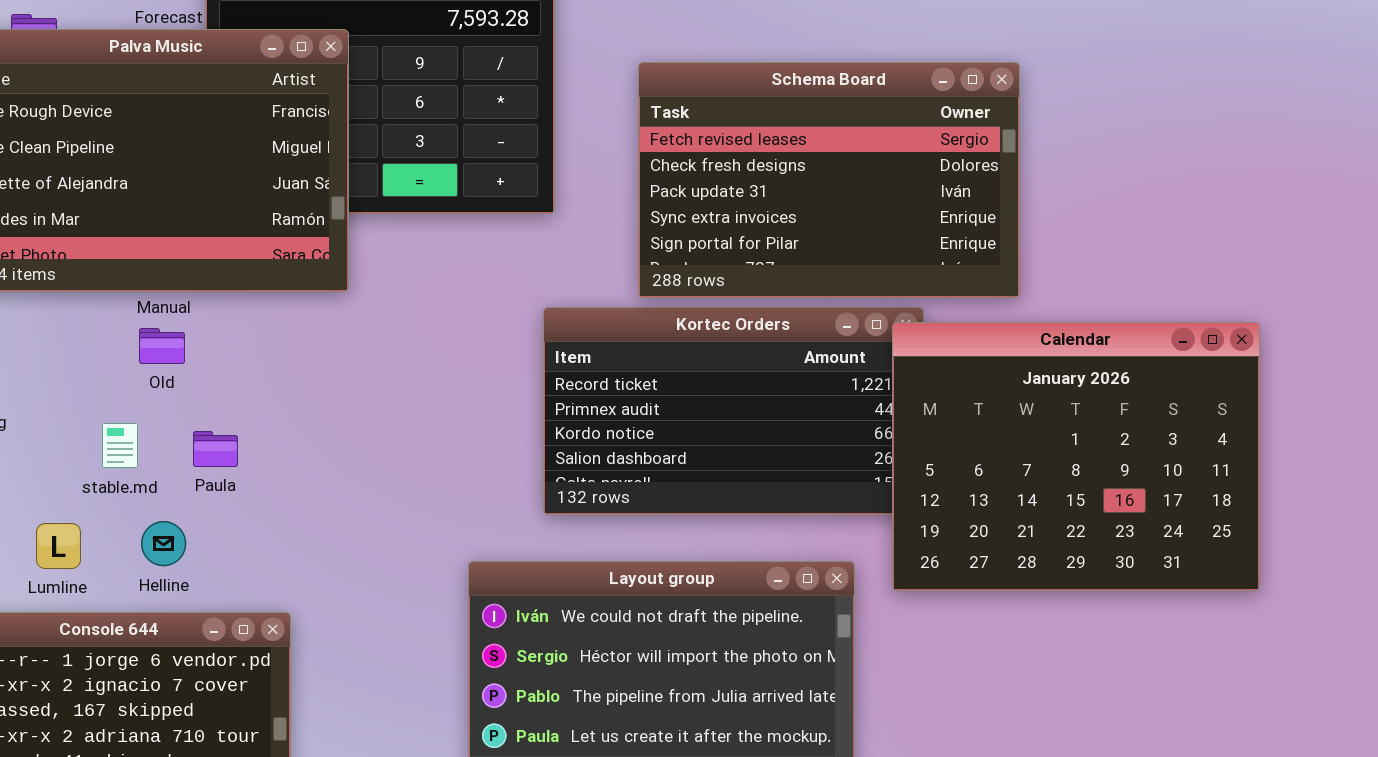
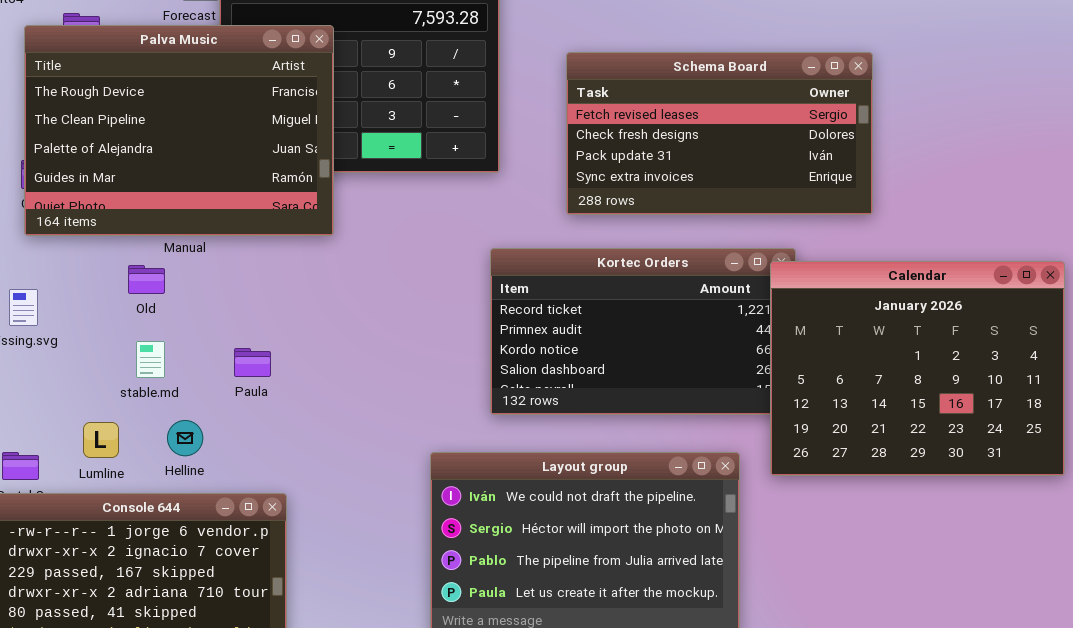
Schema Board: [638,62,1020,298] -> [566,52,873,215], resized
Old: [139,328,185,364] -> [128,265,165,294], moved
Paula: [193,431,238,467] -> [234,348,271,377], moved

